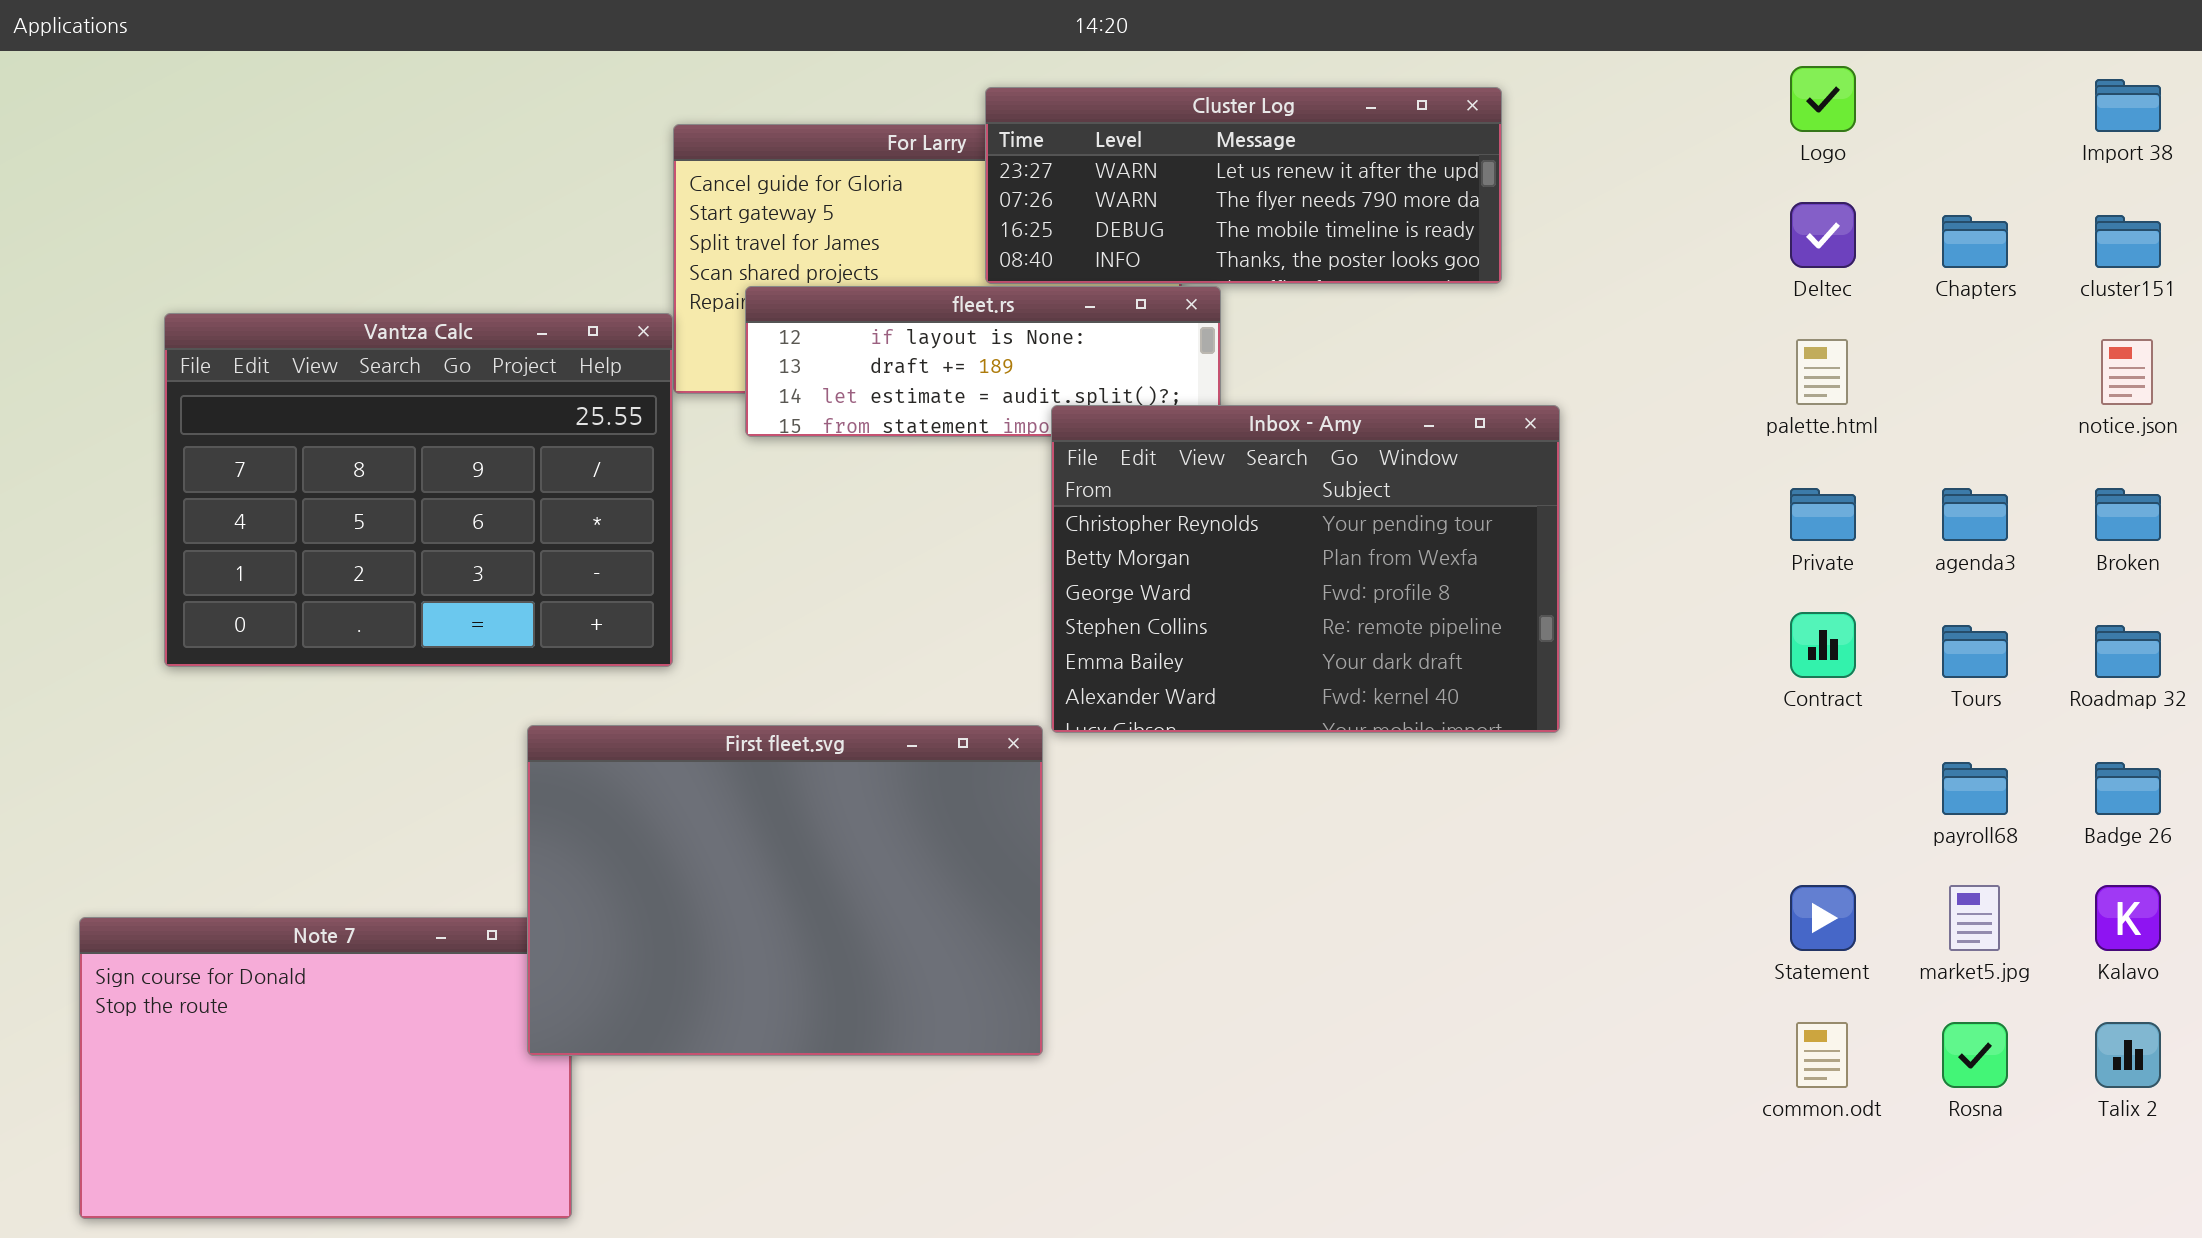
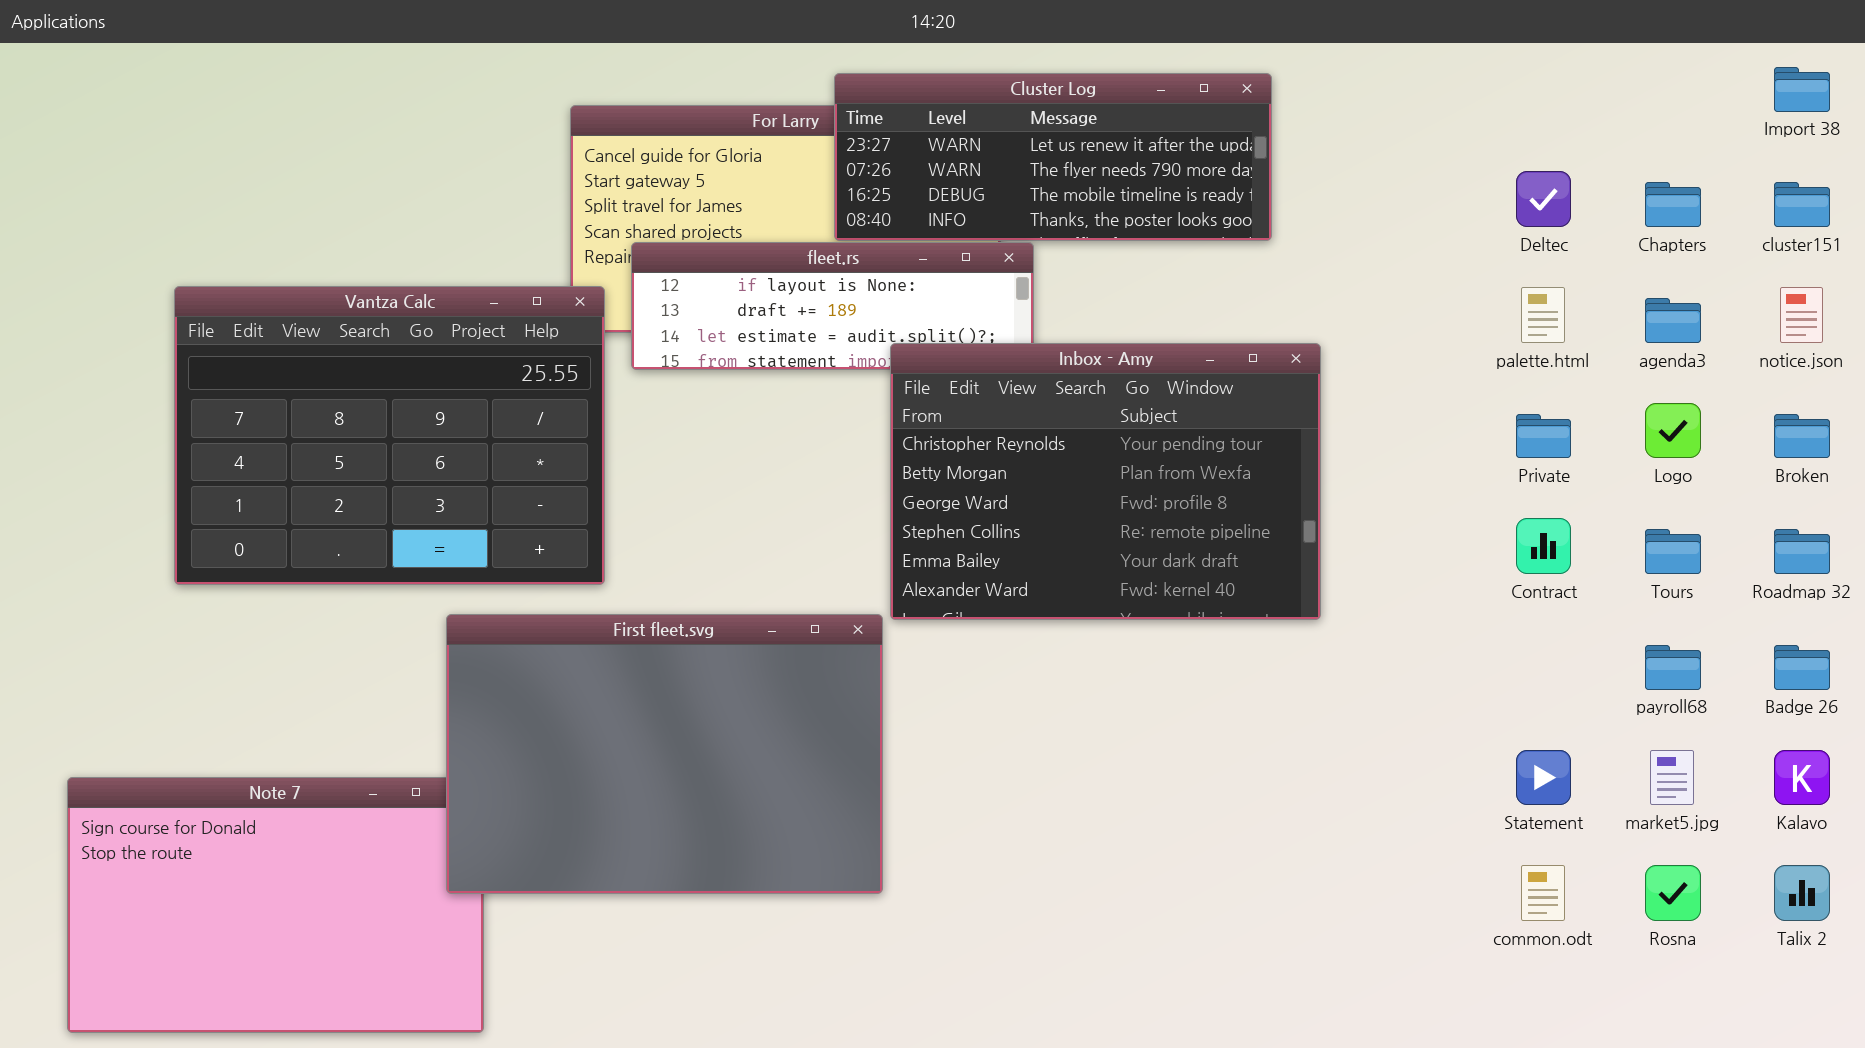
Logo: [1790,66,1856,132] -> [1645,403,1701,458], moved
Vantza Calc: [164,313,673,667] -> [174,286,605,585], moved
agenda3: [1942,488,2008,541] -> [1645,298,1701,343], moved

